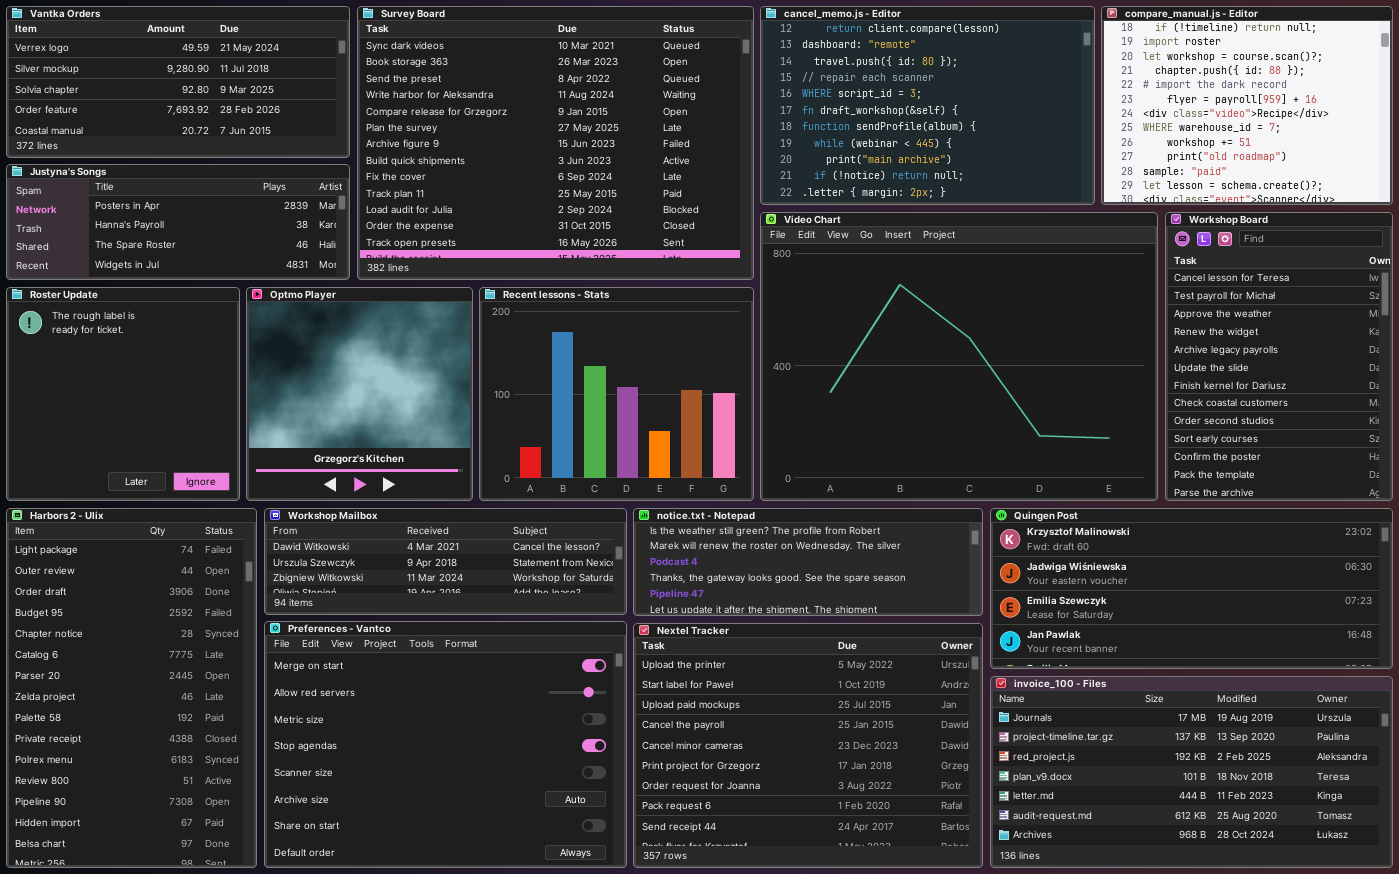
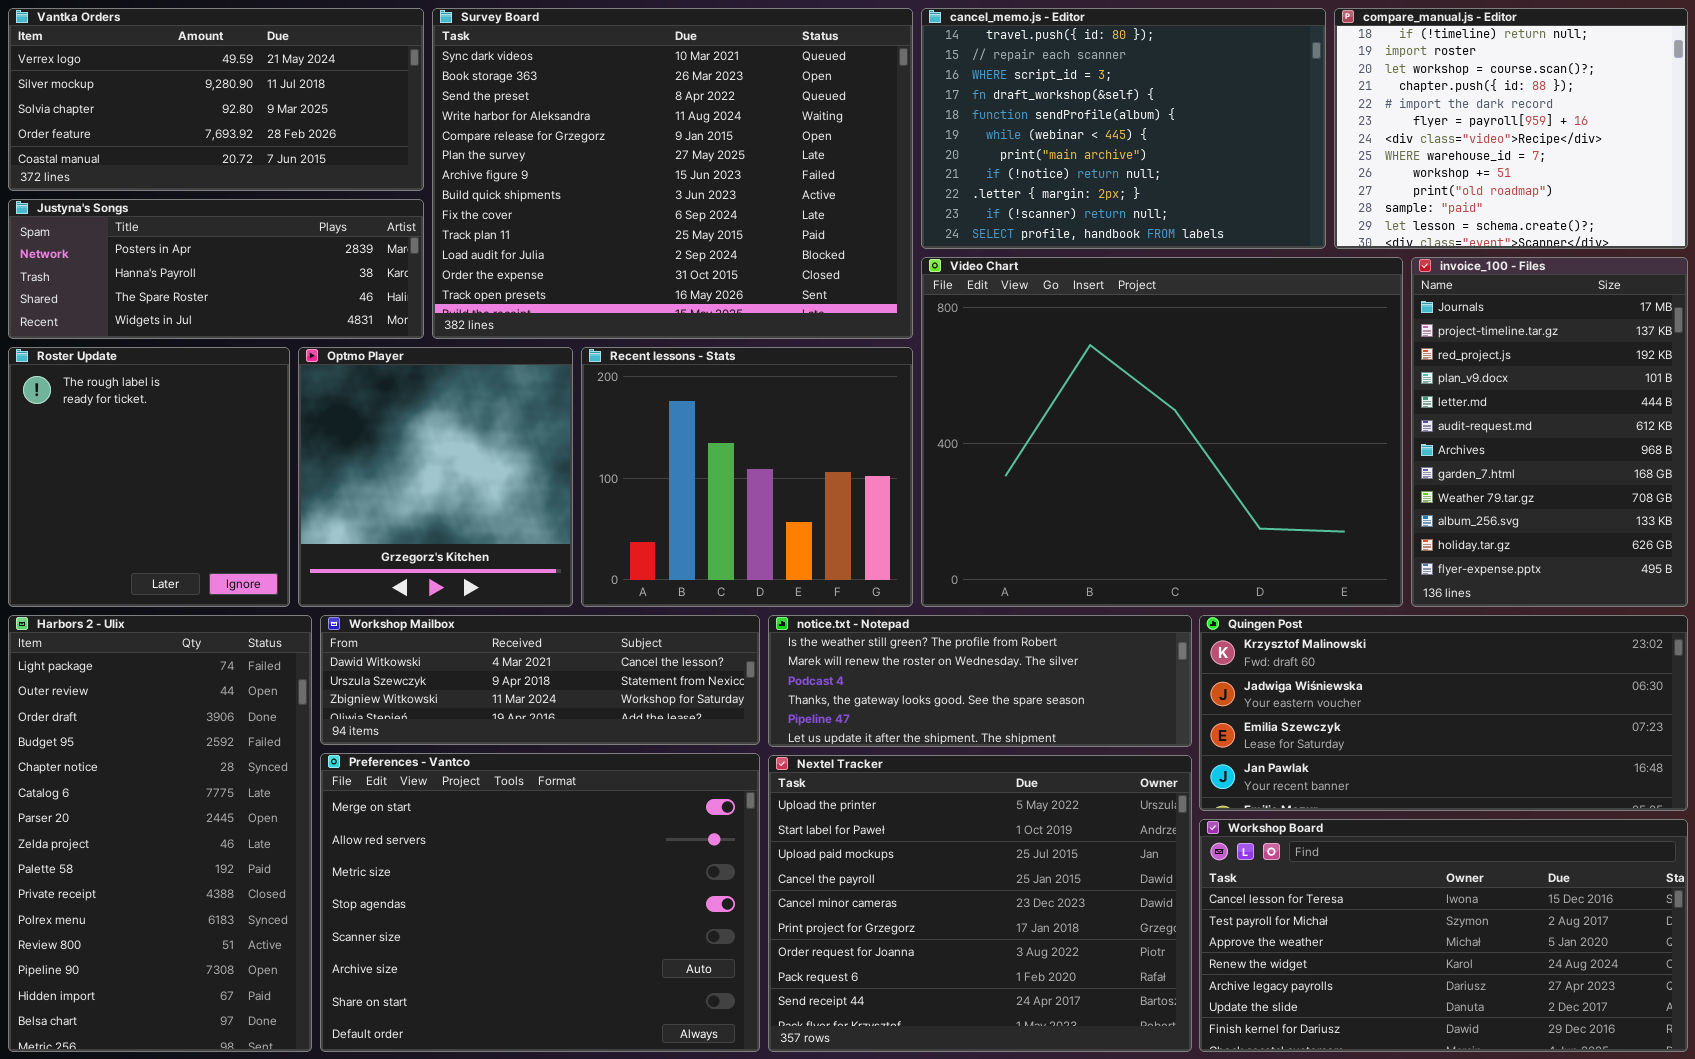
cancel_memo.js - Editor: [760,6,1095,205] -> [921,8,1326,249], scrolled down 2 rows
Workshop Board: [1165,212,1393,501] -> [1199,819,1688,1052], moved, resized
invoice_100 - Files: [990,676,1393,868] -> [1411,257,1688,607], moved, resized

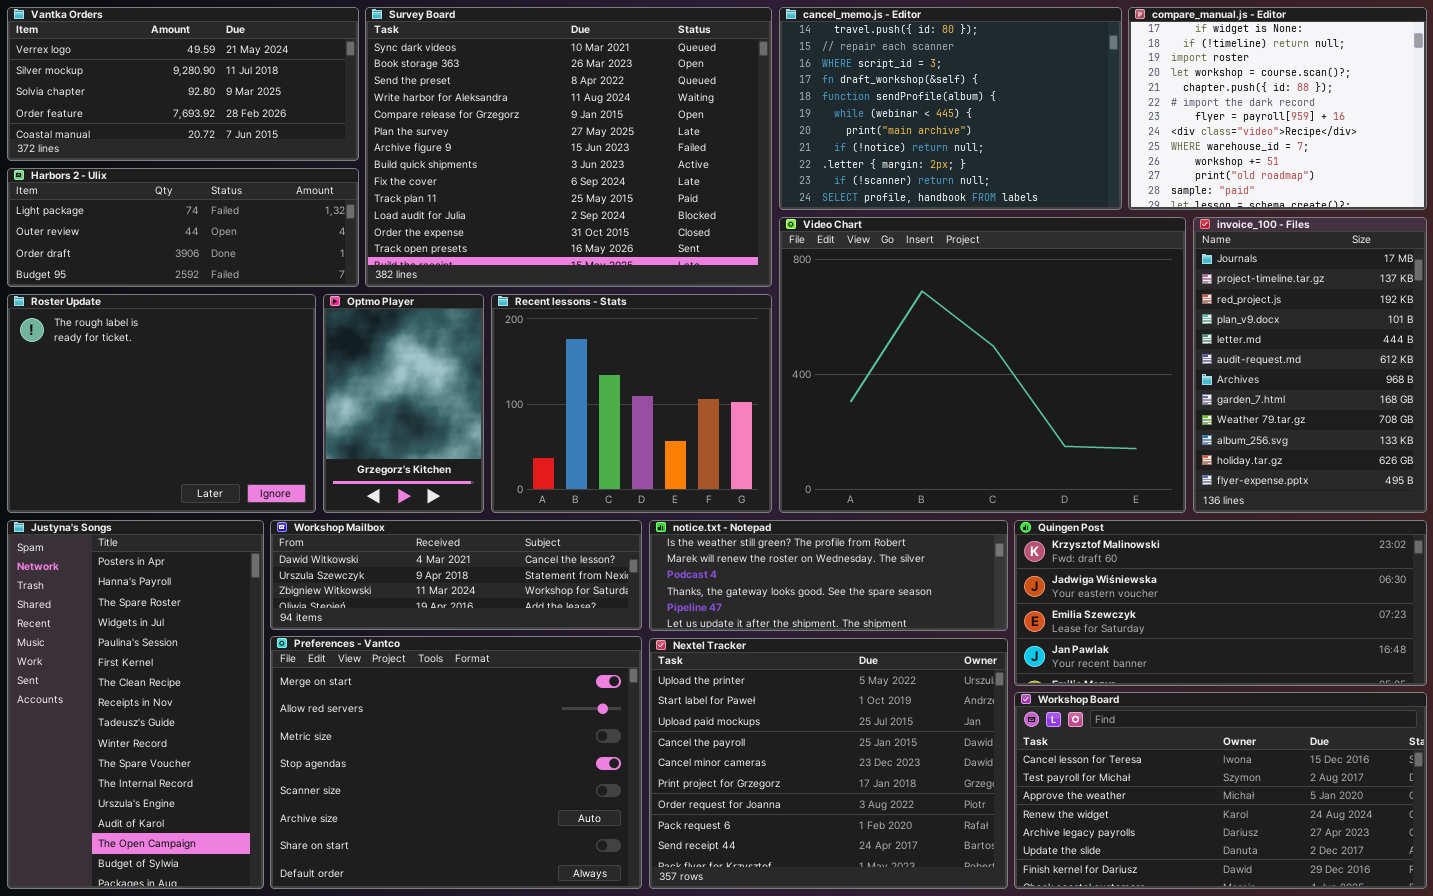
compare_manual.js - Editor: [1334,8,1688,249] -> [1128,7,1427,210], scrolled up 1 row
Justyna's Songs: [8,199,424,339] -> [7,520,264,889], moved, resized
Roster Update: [8,347,290,607] -> [7,294,316,513], resized
Optmo Player: [298,347,573,607] -> [323,294,484,513], resized
Harbors 2 - Ulix: [8,615,312,1052] -> [7,168,359,287], moved, resized

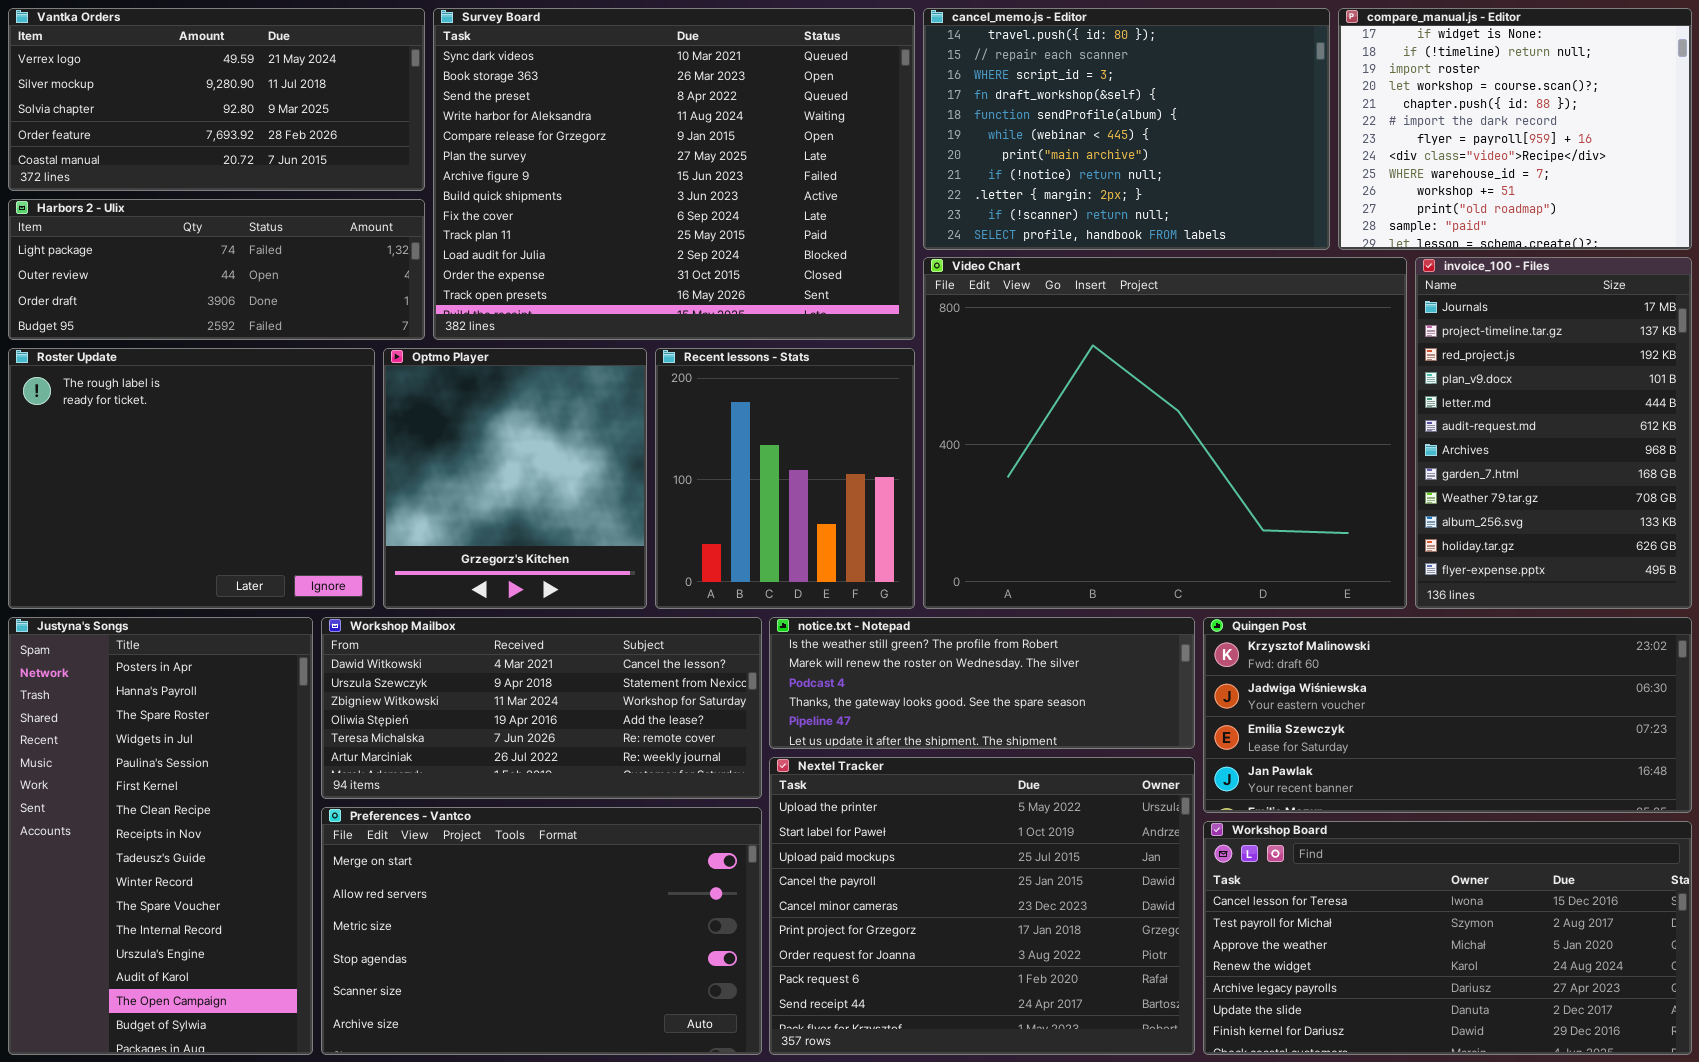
Optmo Player: [323,294,484,513] -> [383,348,647,609], resized
Recent lessons - Stats: [491,294,772,513] -> [655,348,915,609], resized
Workshop Mailbox: [270,520,642,630] -> [321,617,762,799], resized
Preferences - Vantco: [270,636,642,889] -> [321,807,762,1055], resized

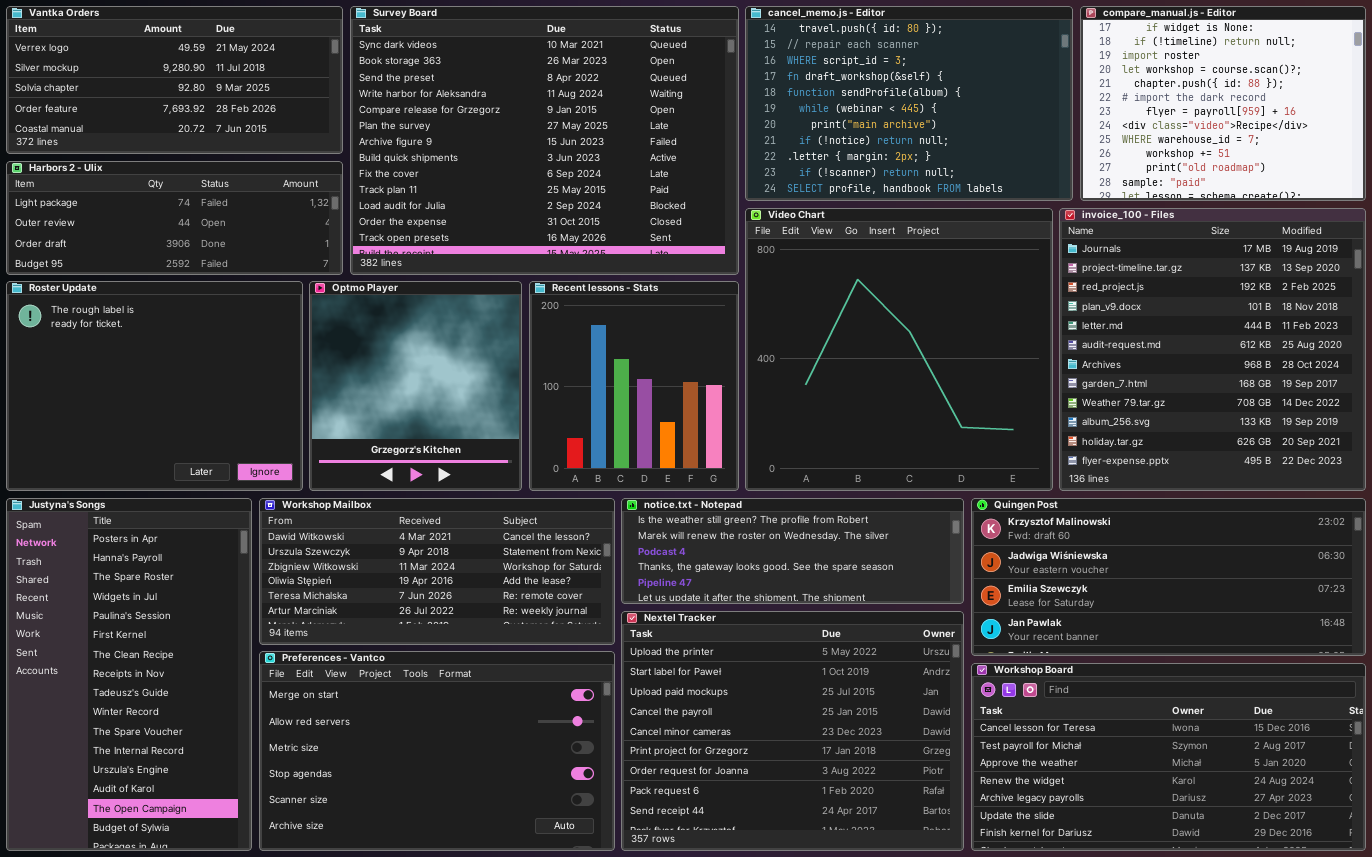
Video Chart: [923,257,1407,609] -> [745,208,1053,491], resized
invoice_100 - Files: [1415,257,1692,609] -> [1059,208,1366,491], resized

